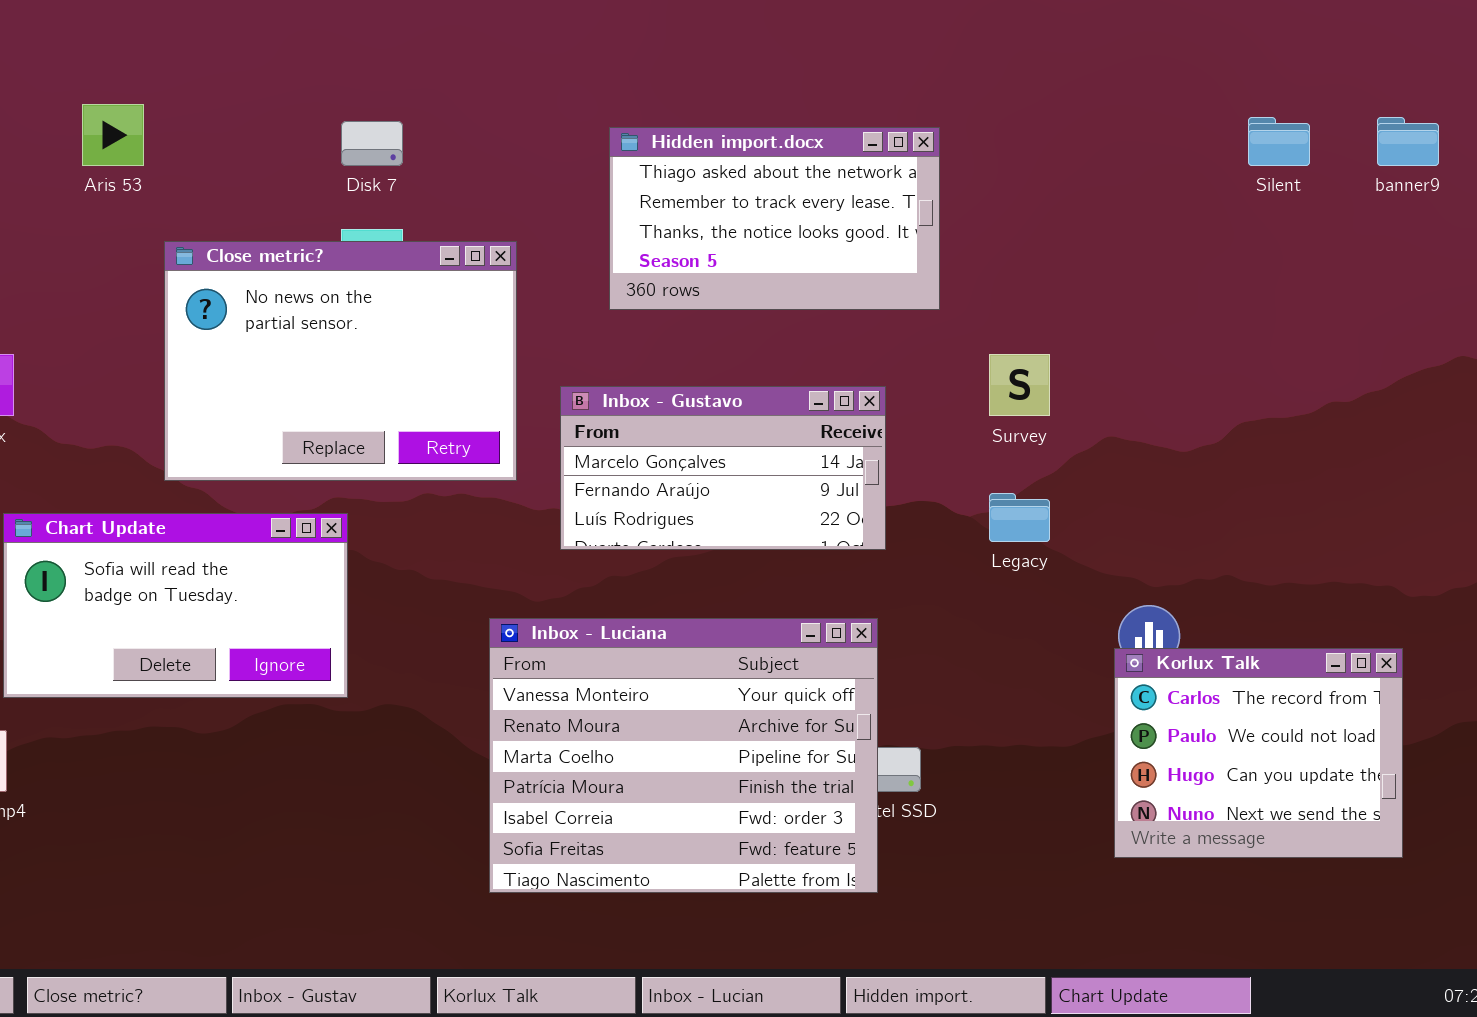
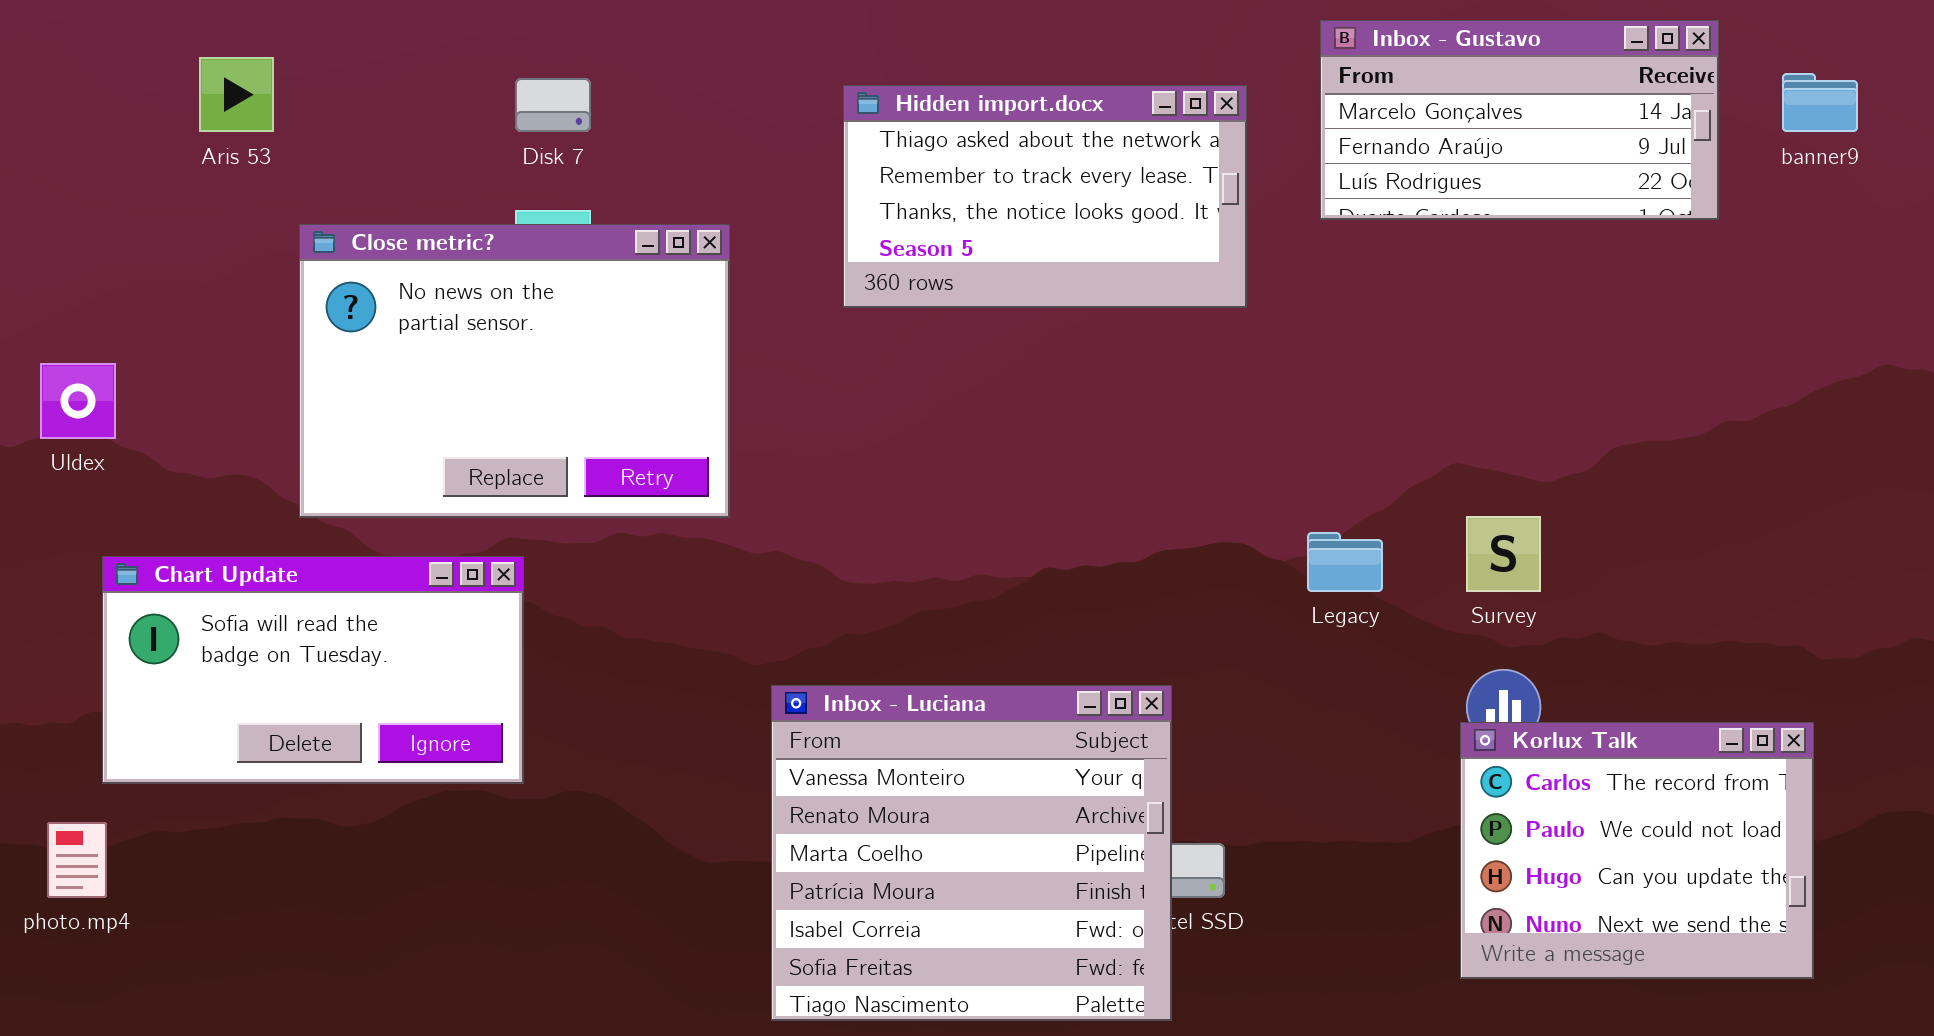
Survey: [989,354,1050,416] -> [1466,516,1541,592], moved
Inbox - Gustavo: [560,386,886,550] -> [1320,20,1719,220], moved
Inbox - Luciana: [489,618,878,893] -> [771,685,1172,1021], resized

